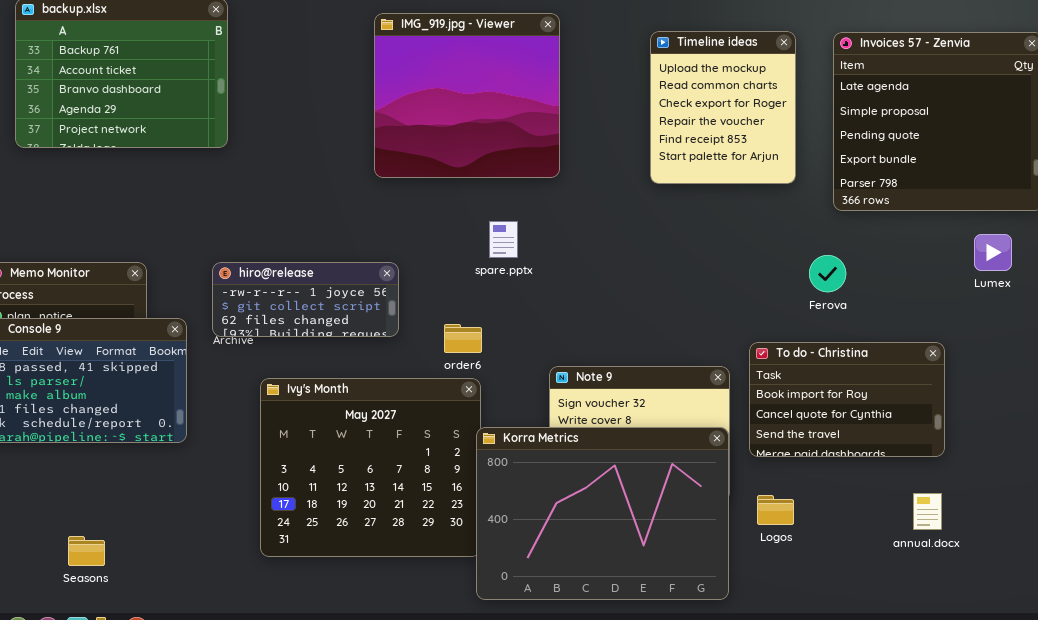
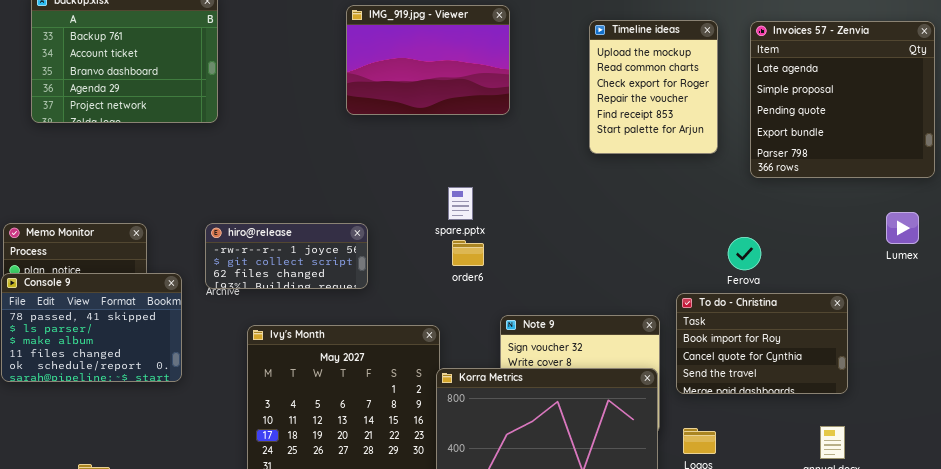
IMG_919.jpg - Viewer: [374,13,560,178] -> [346,5,510,115], resized
Lumex: [974,234,1012,271] -> [886,212,919,244], moved
Ferova: [809,255,846,292] -> [728,237,761,270], moved
order6: [444,324,482,353] -> [452,240,484,266], moved

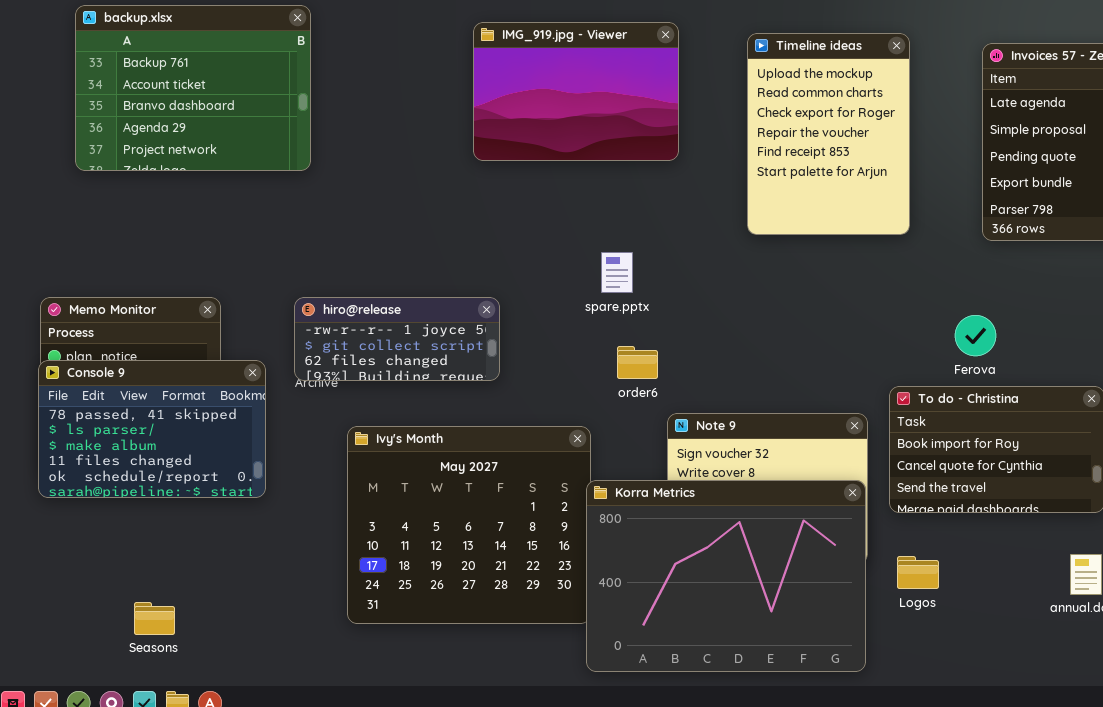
Timeline ideas: [589,20,718,154] -> [747,33,910,235], moved, resized
order6: [452,240,484,266] -> [617,346,658,379], moved

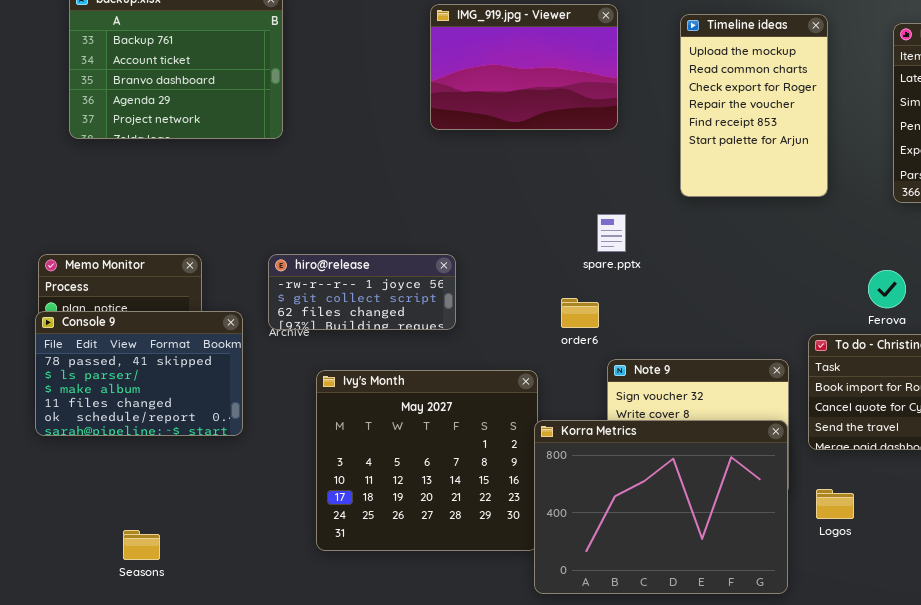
spare.pptx: [601,252,633,293] -> [597,214,626,252], moved

